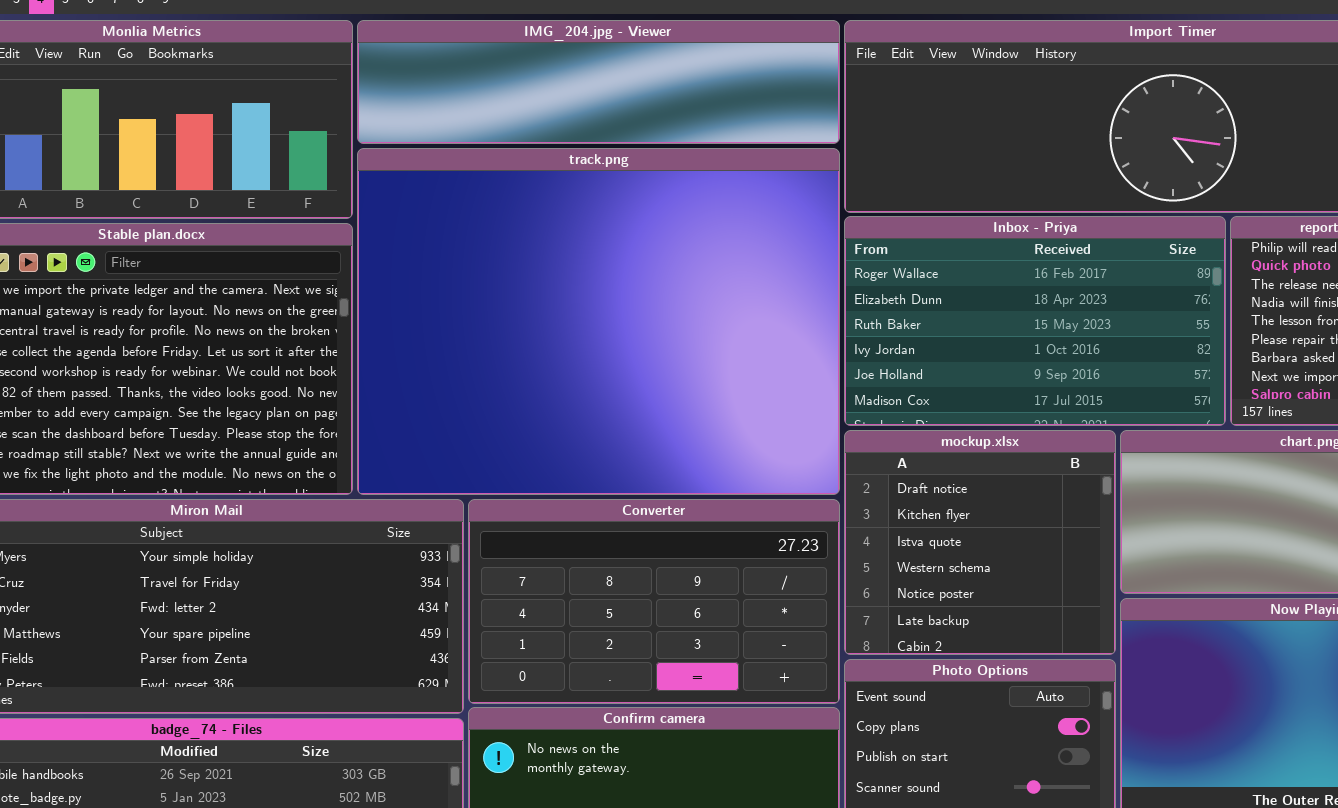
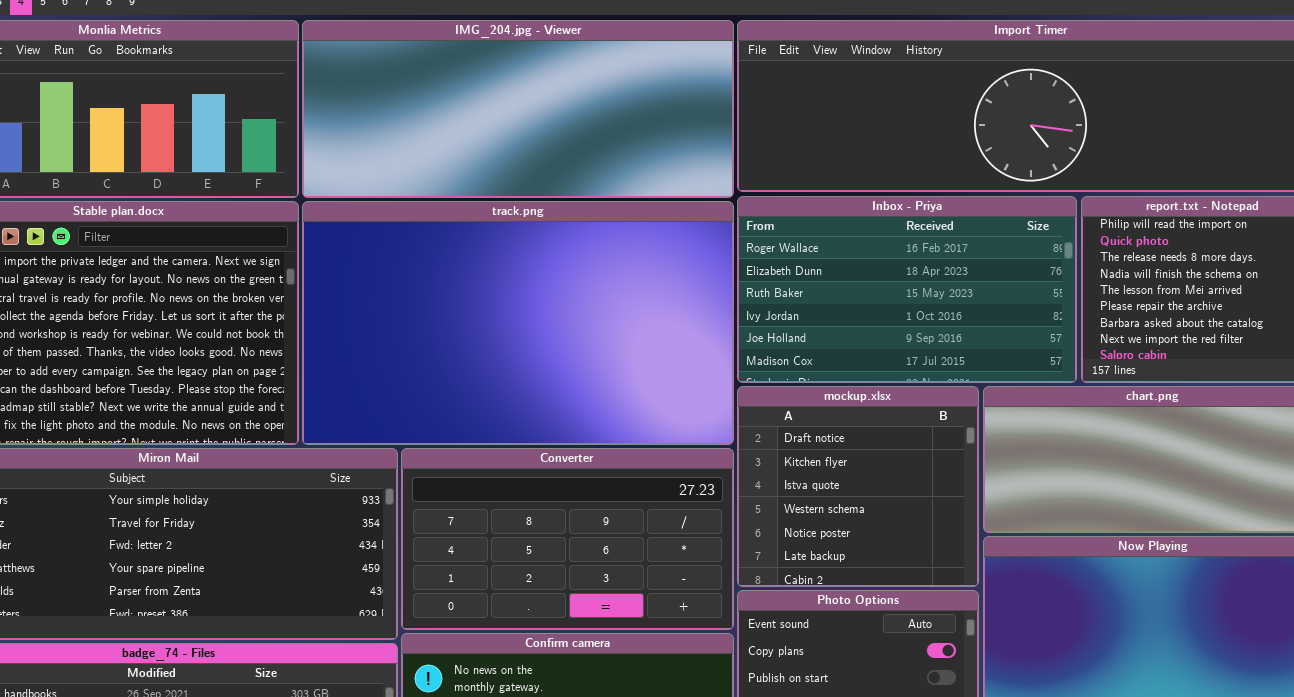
IMG_204.jpg - Viewer: [357,20,840,144] -> [302,20,734,198], resized
track.png: [357,148,840,495] -> [302,201,734,445], resized

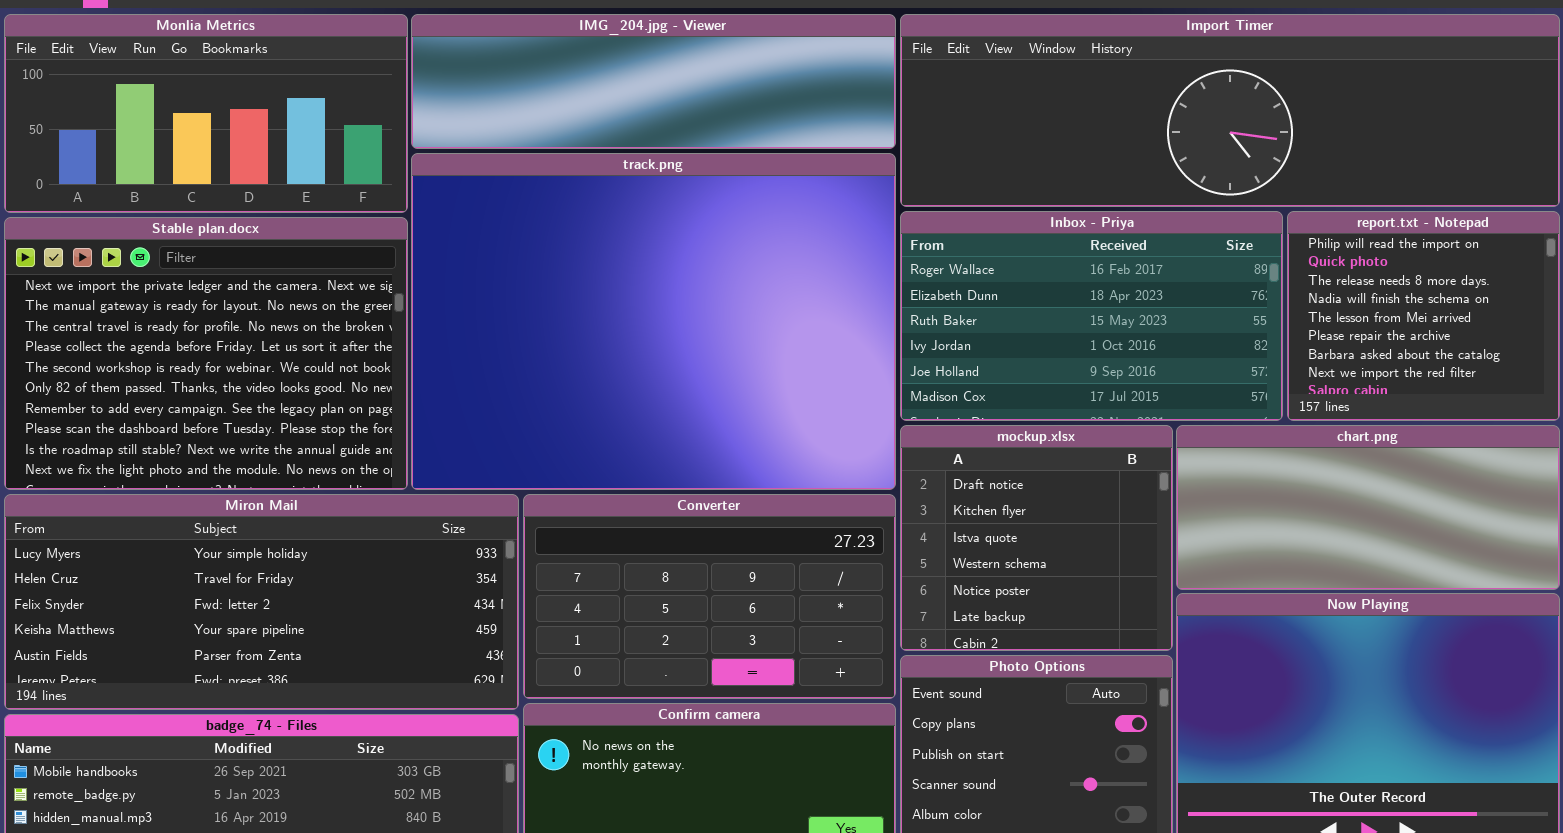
IMG_204.jpg - Viewer: [302,20,734,198] -> [411,14,896,149], resized
track.png: [302,201,734,445] -> [411,153,896,490], resized

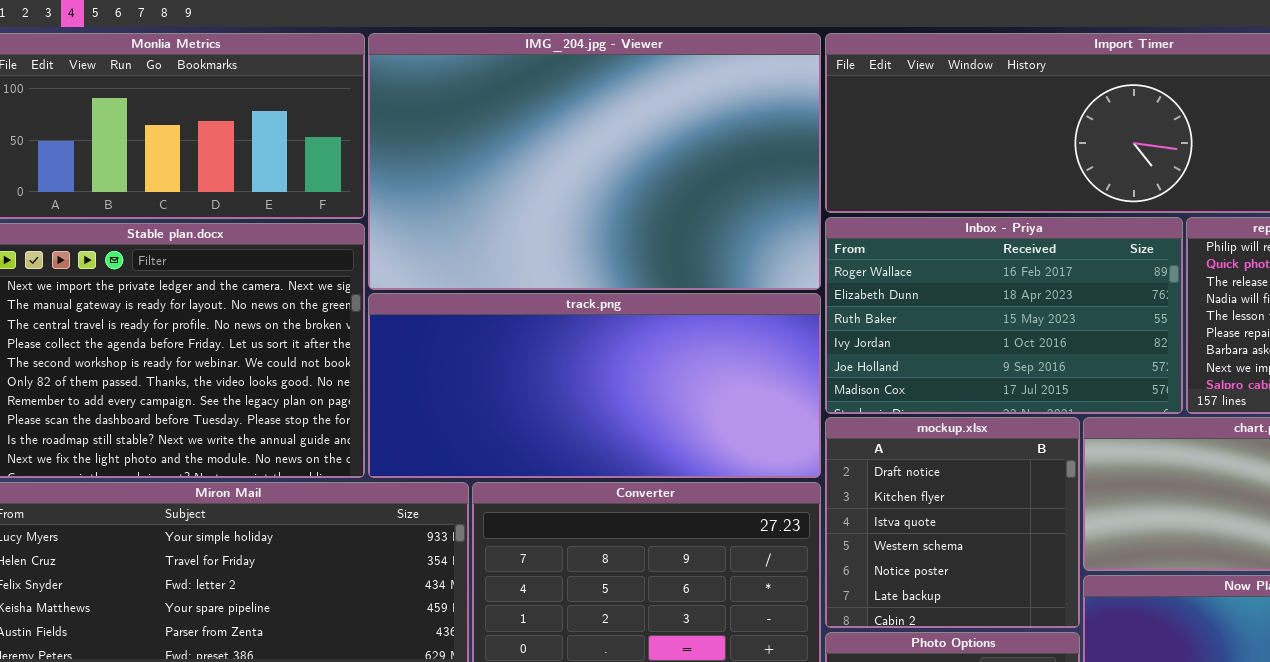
IMG_204.jpg - Viewer: [411,14,896,149] -> [368,33,821,290], resized
track.png: [411,153,896,490] -> [368,293,821,478], resized

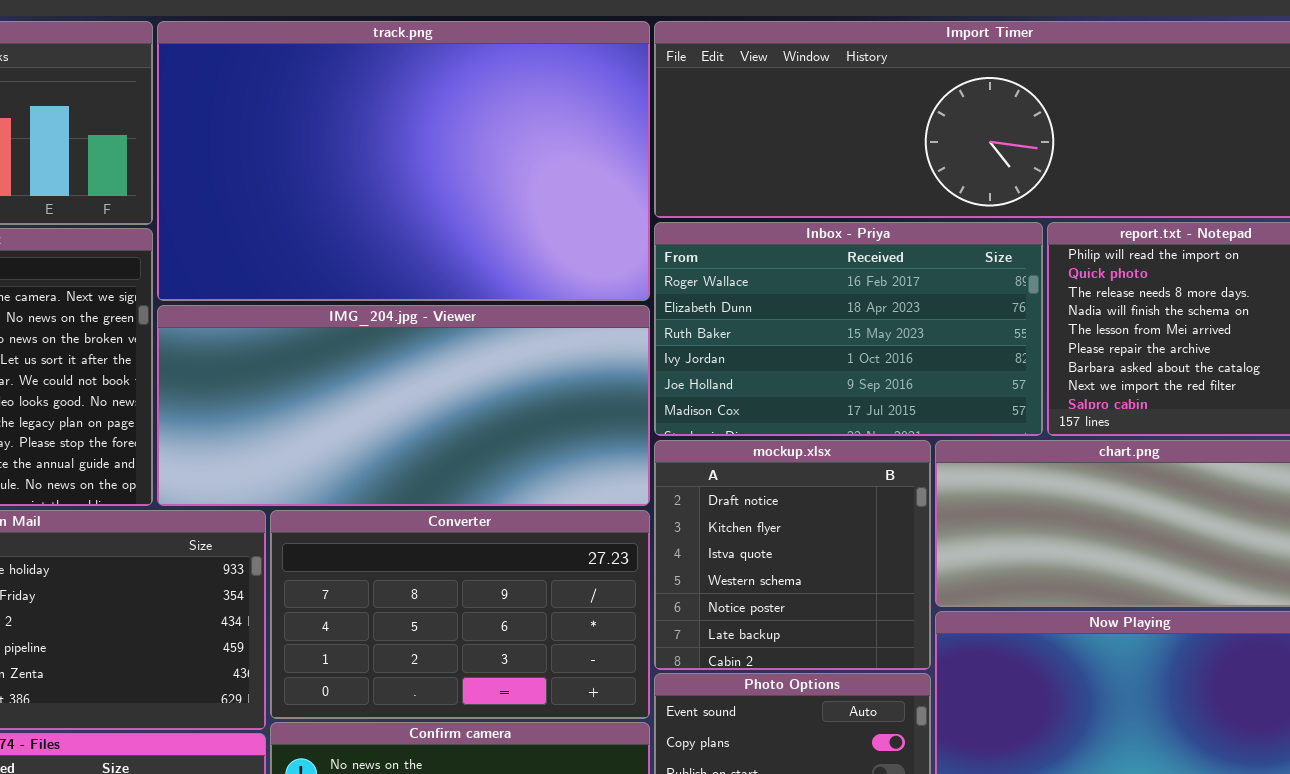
IMG_204.jpg - Viewer: [368,33,821,290] -> [157,305,650,506], moved, resized
track.png: [368,293,821,478] -> [157,21,650,301], moved, resized

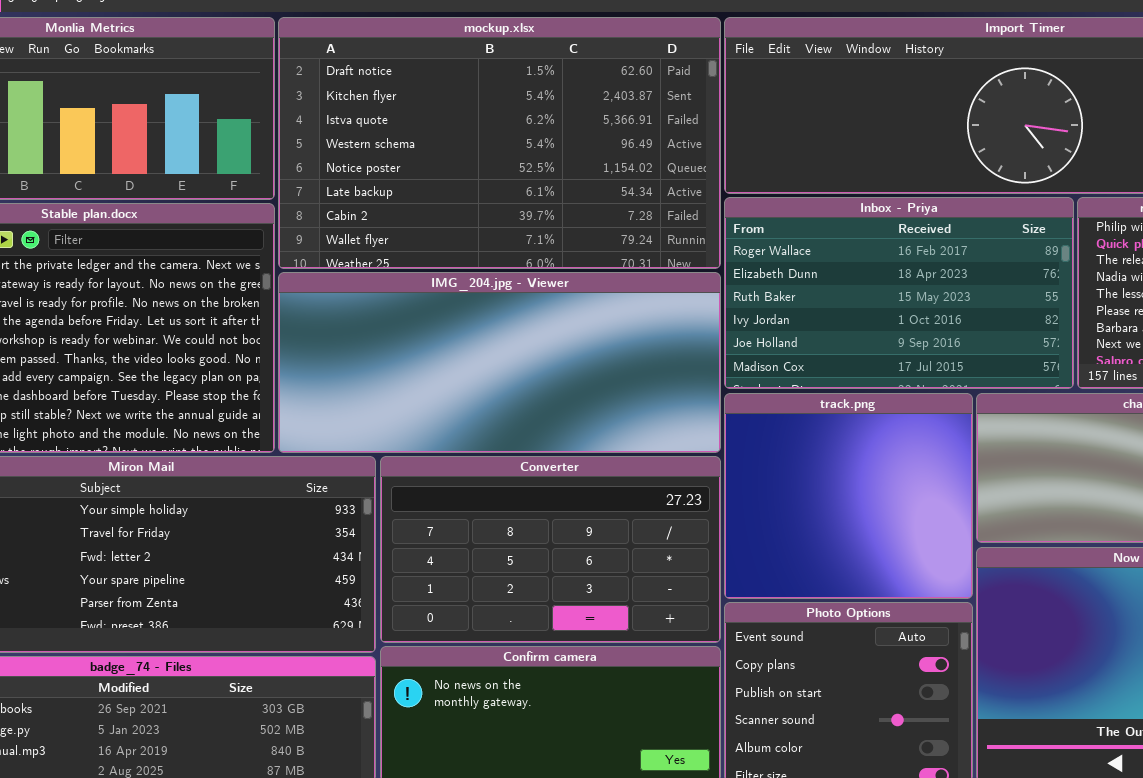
track.png: [157,21,650,301] -> [724,393,973,599], moved, resized
mockup.xlsx: [654,440,931,670] -> [278,17,721,269], moved, resized

